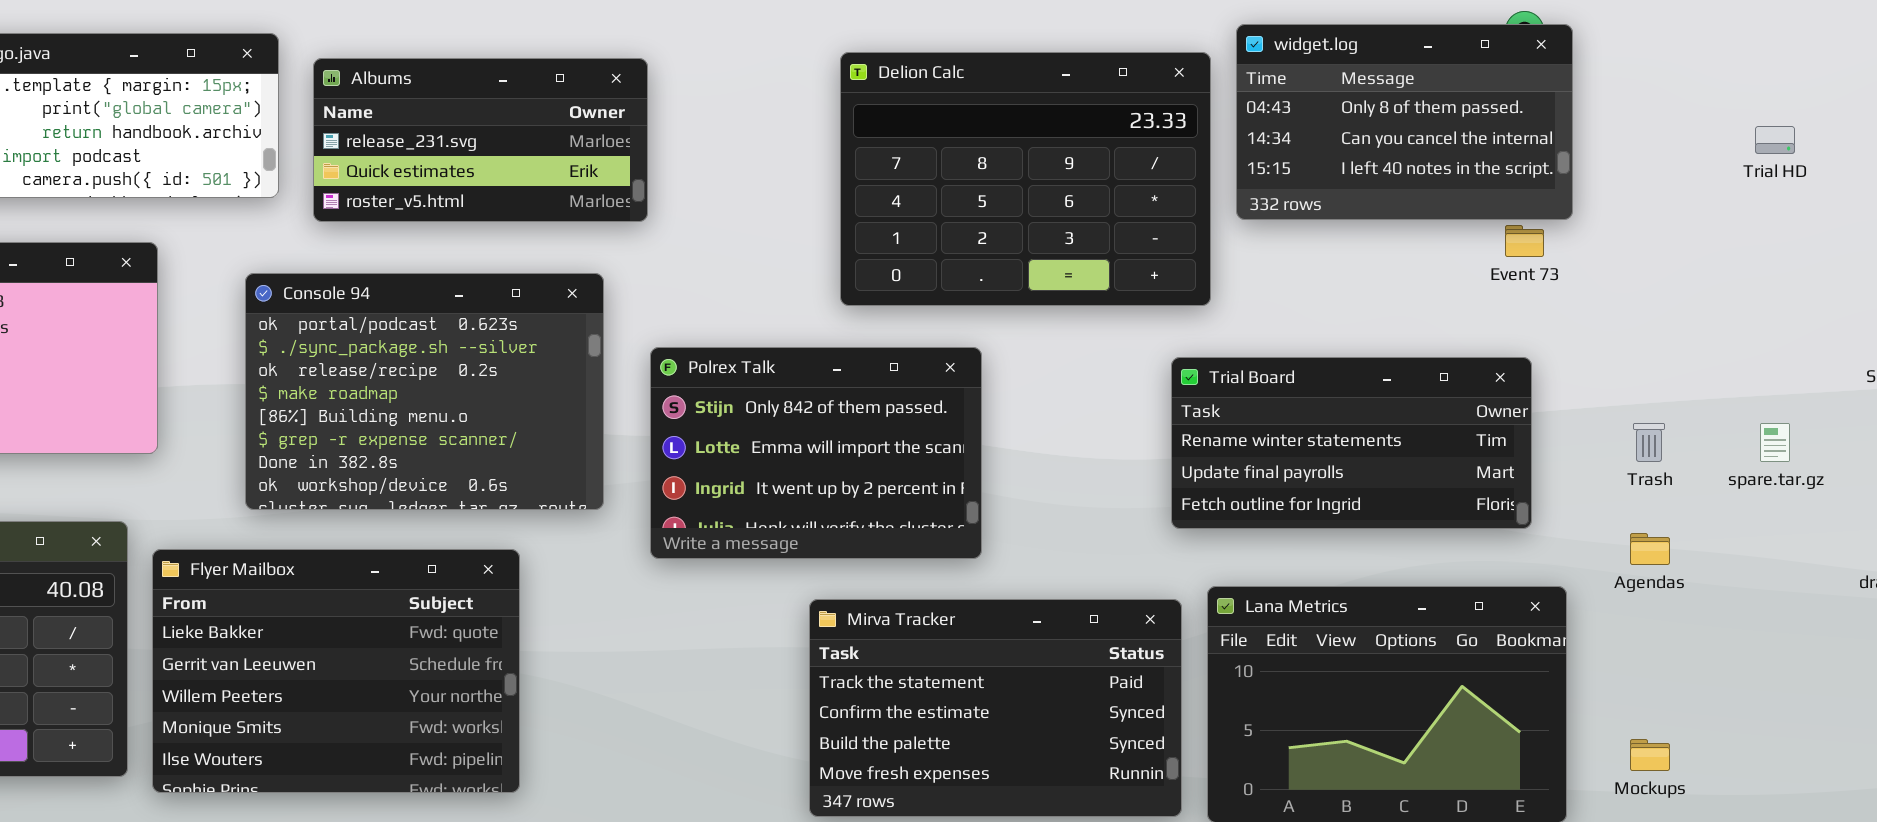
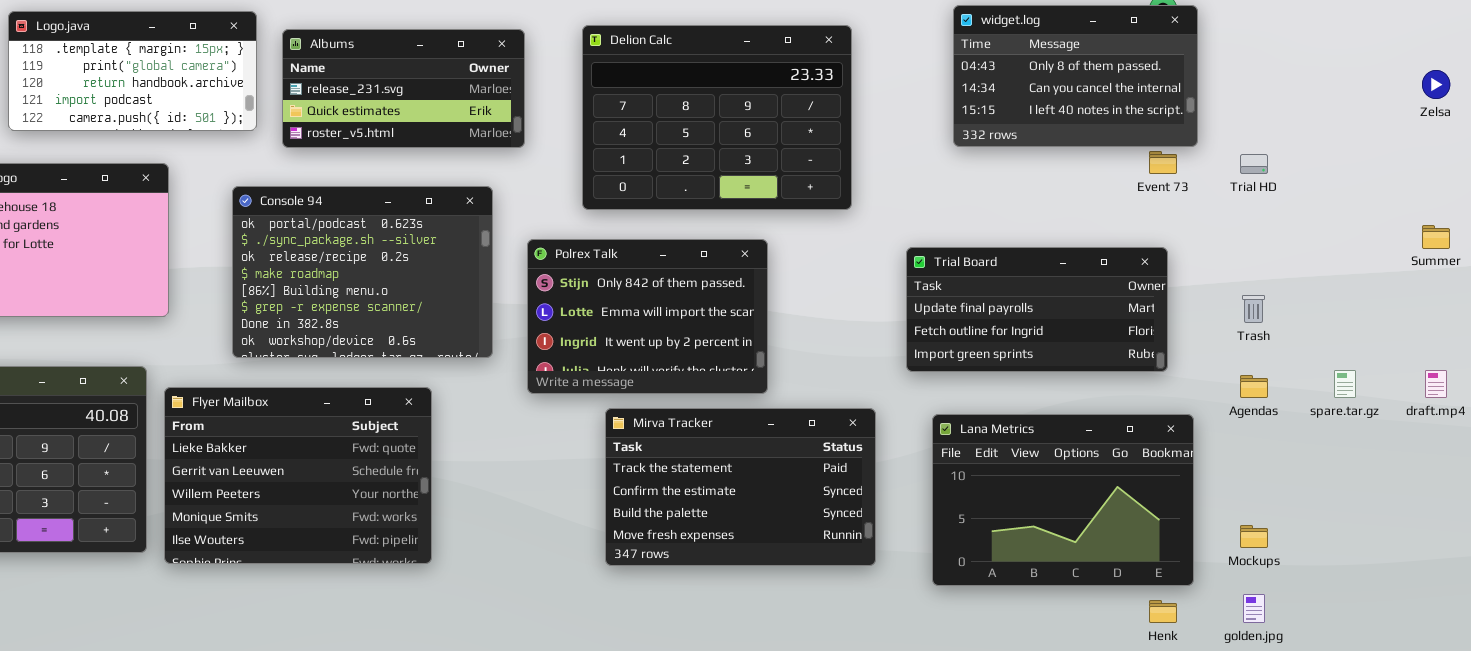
Delion Calc: [840,52,1211,306] -> [582,25,852,210], moved
Trial HD: [1755,126,1795,154] -> [1240,154,1268,174], moved
Trial Board: [1171,357,1532,529] -> [906,247,1168,372], scrolled down 1 row
spare.tar.gz: [1760,423,1790,462] -> [1334,370,1356,398], moved
Mirva Tracker: [809,599,1182,817] -> [605,408,876,566], moved

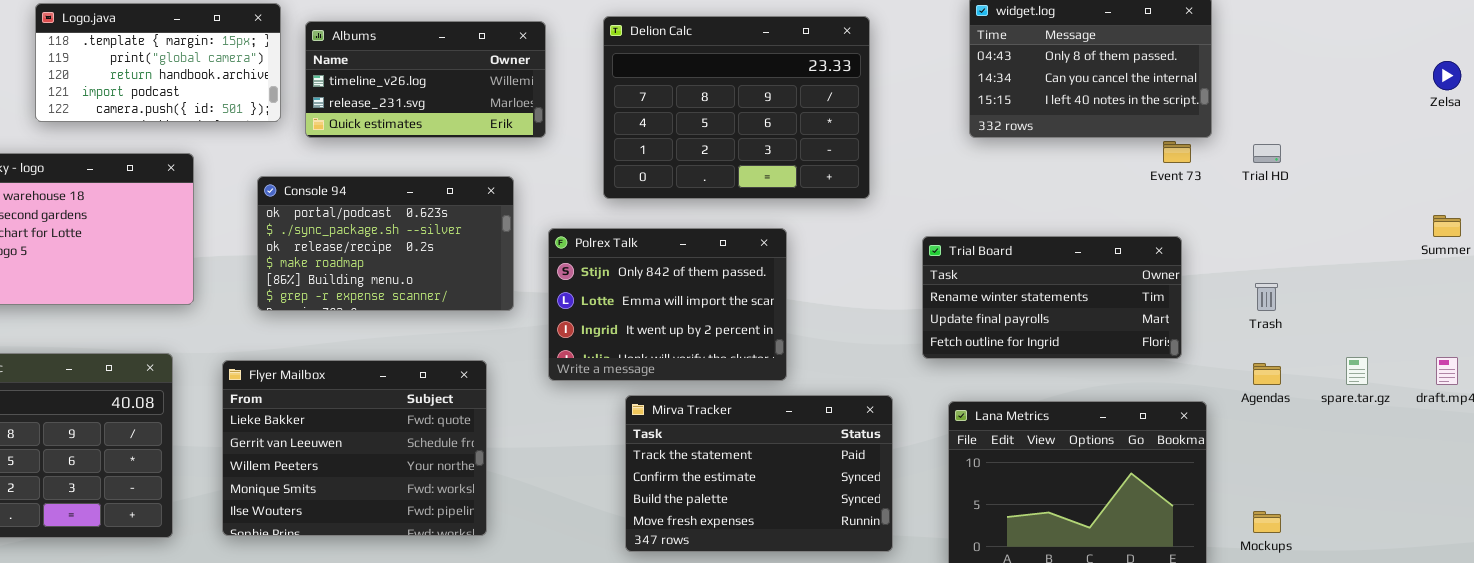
Albums: [282,29,525,148] -> [305,21,546,138], scrolled up 1 row
Console 94: [232,186,493,358] -> [257,176,514,311], resized
Trial Board: [906,247,1168,372] -> [922,236,1182,359], scrolled up 1 row
Flyer Mailbox: [164,387,432,564] -> [222,360,487,536], moved

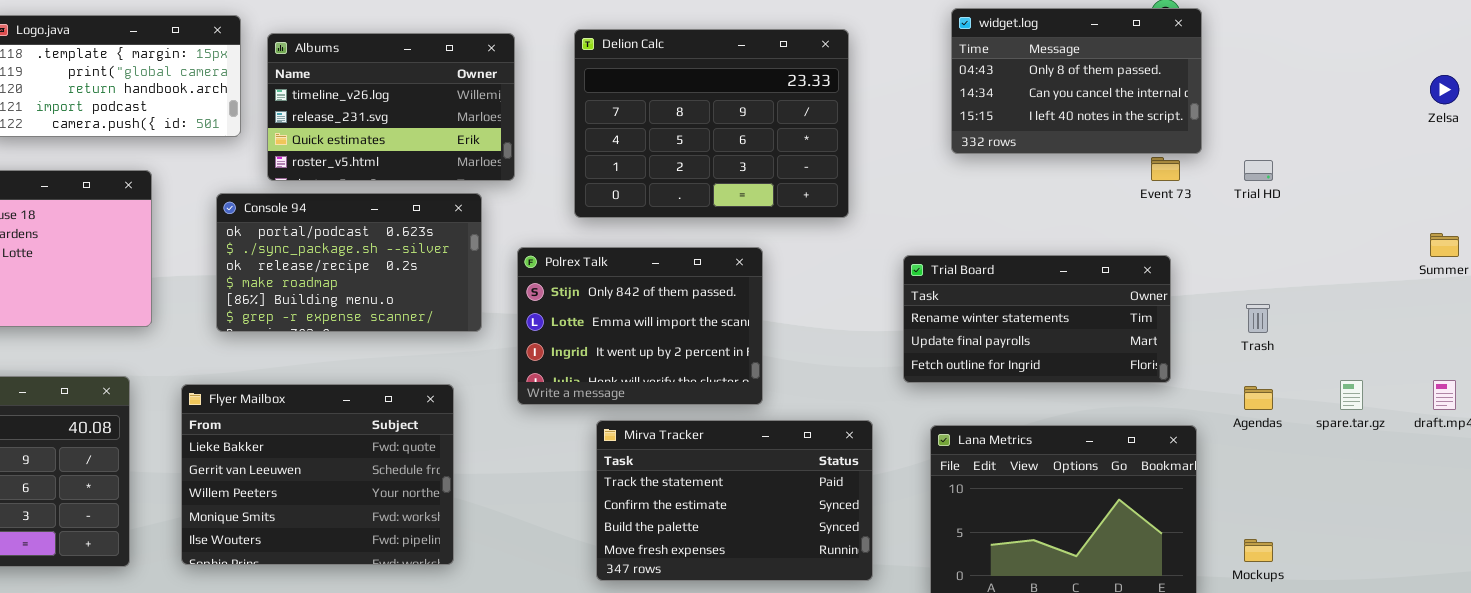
Albums: [305,21,546,138] -> [267,33,515,181], resized

